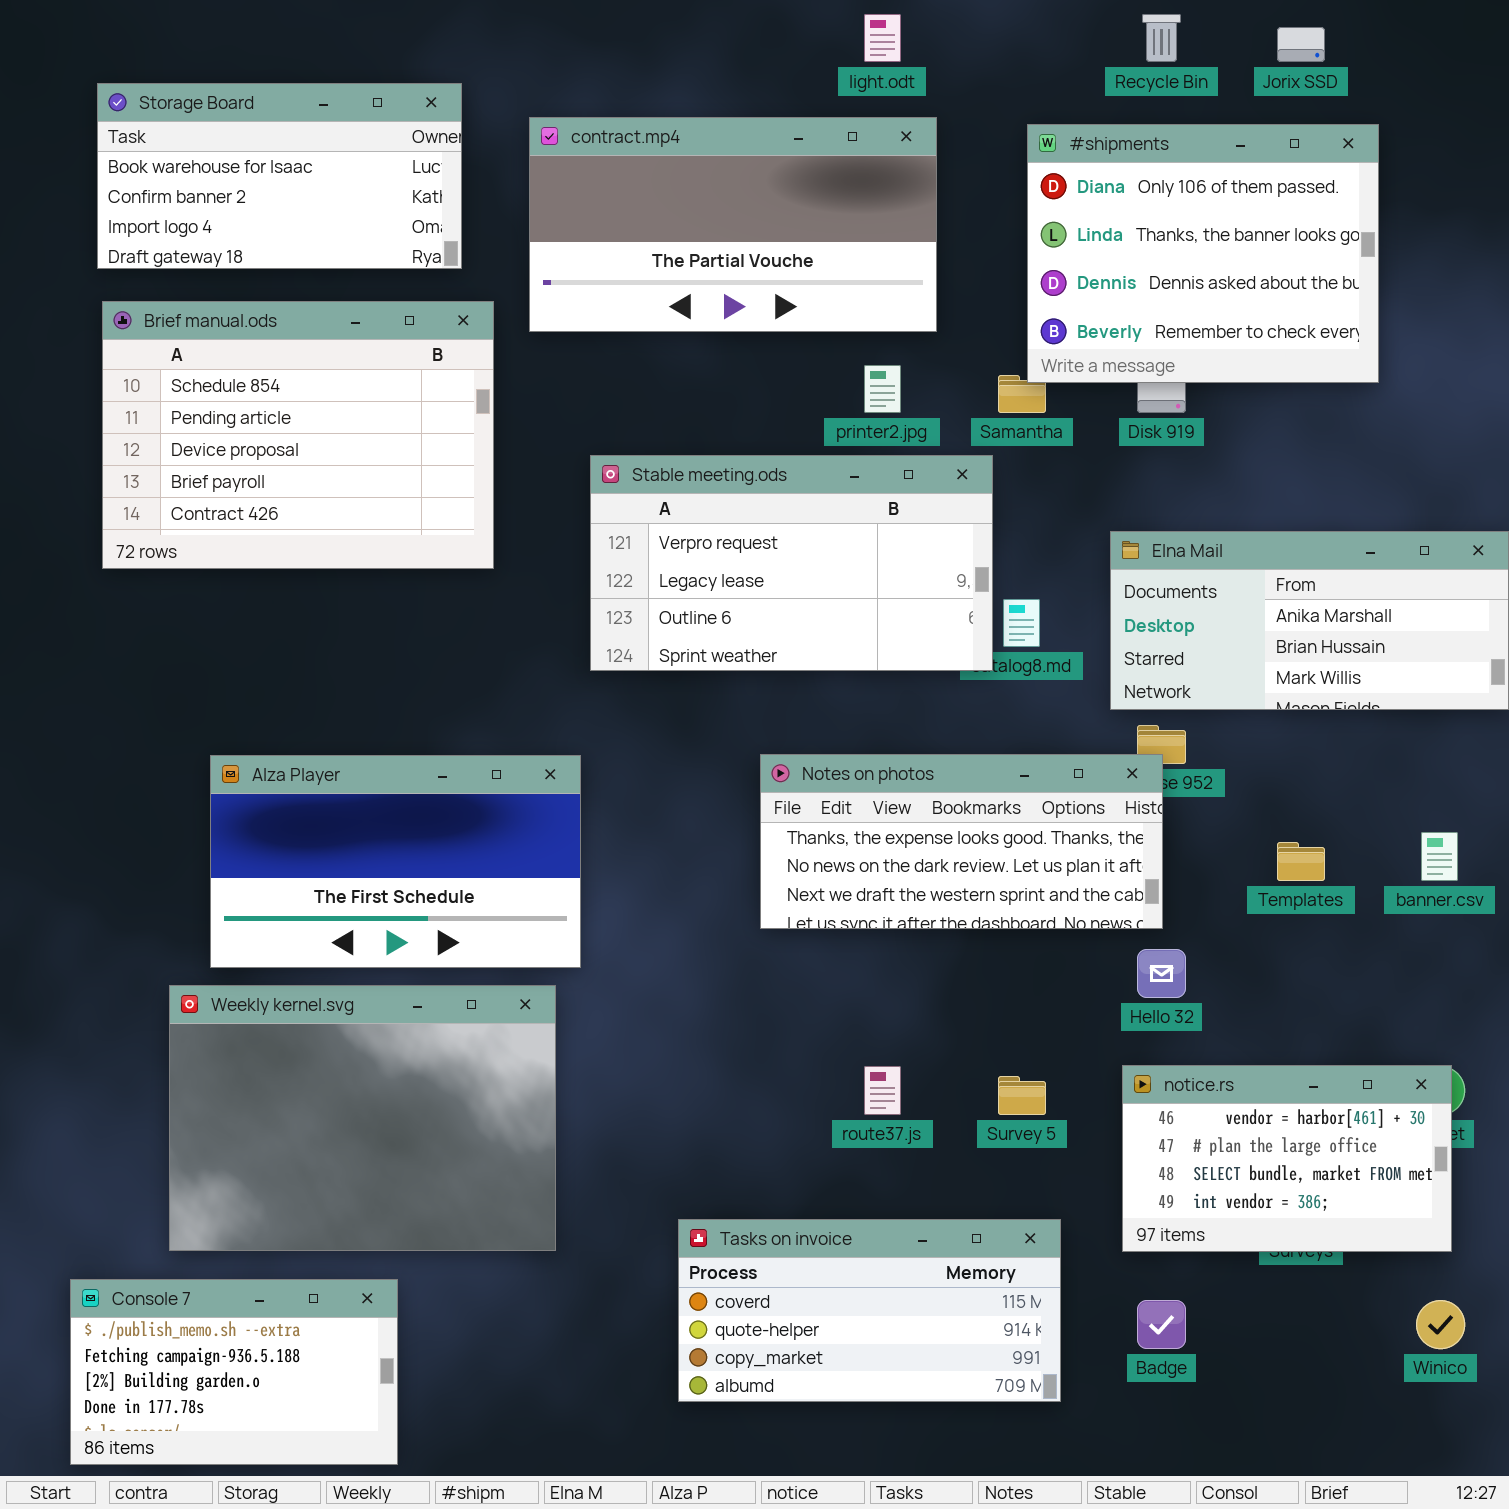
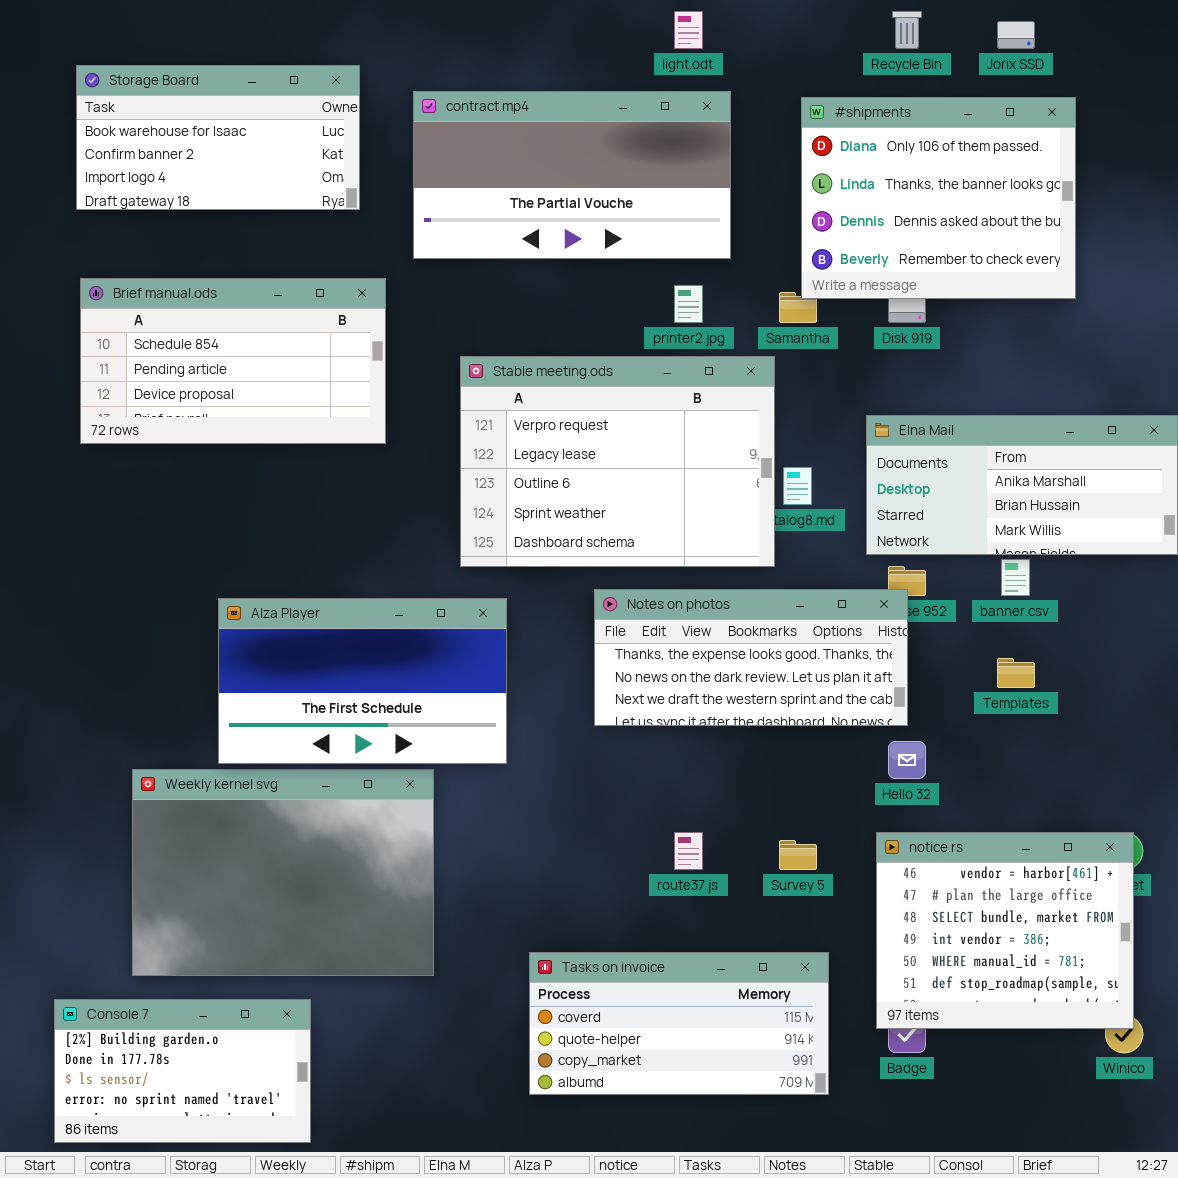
Brief manual.ods: [102,301,494,569] -> [80,278,386,444], resized
Stable meeting.ods: [590,455,993,671] -> [460,356,775,567], resized
Alza Player: [210,755,581,968] -> [218,598,507,764], moved
banner.csv: [1421,832,1458,881] -> [1001,559,1030,596], moved
notice.rs: [1122,1065,1452,1252] -> [876,832,1134,1029], resized
Console 7: [70,1279,398,1465] -> [54,999,311,1143], scrolled down 2 rows

